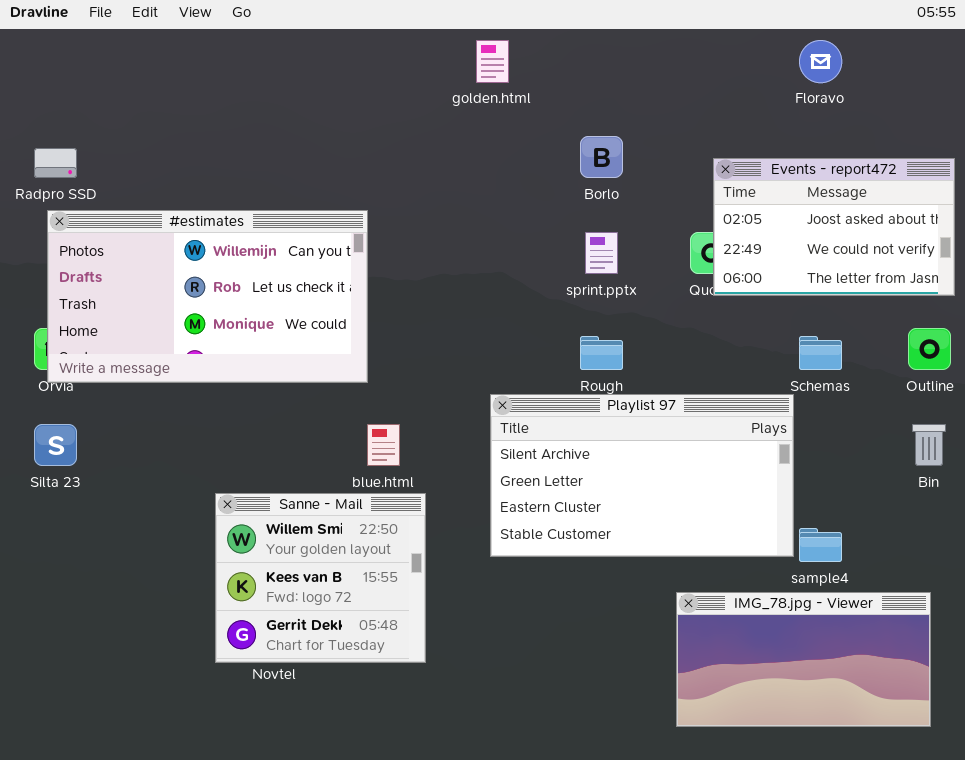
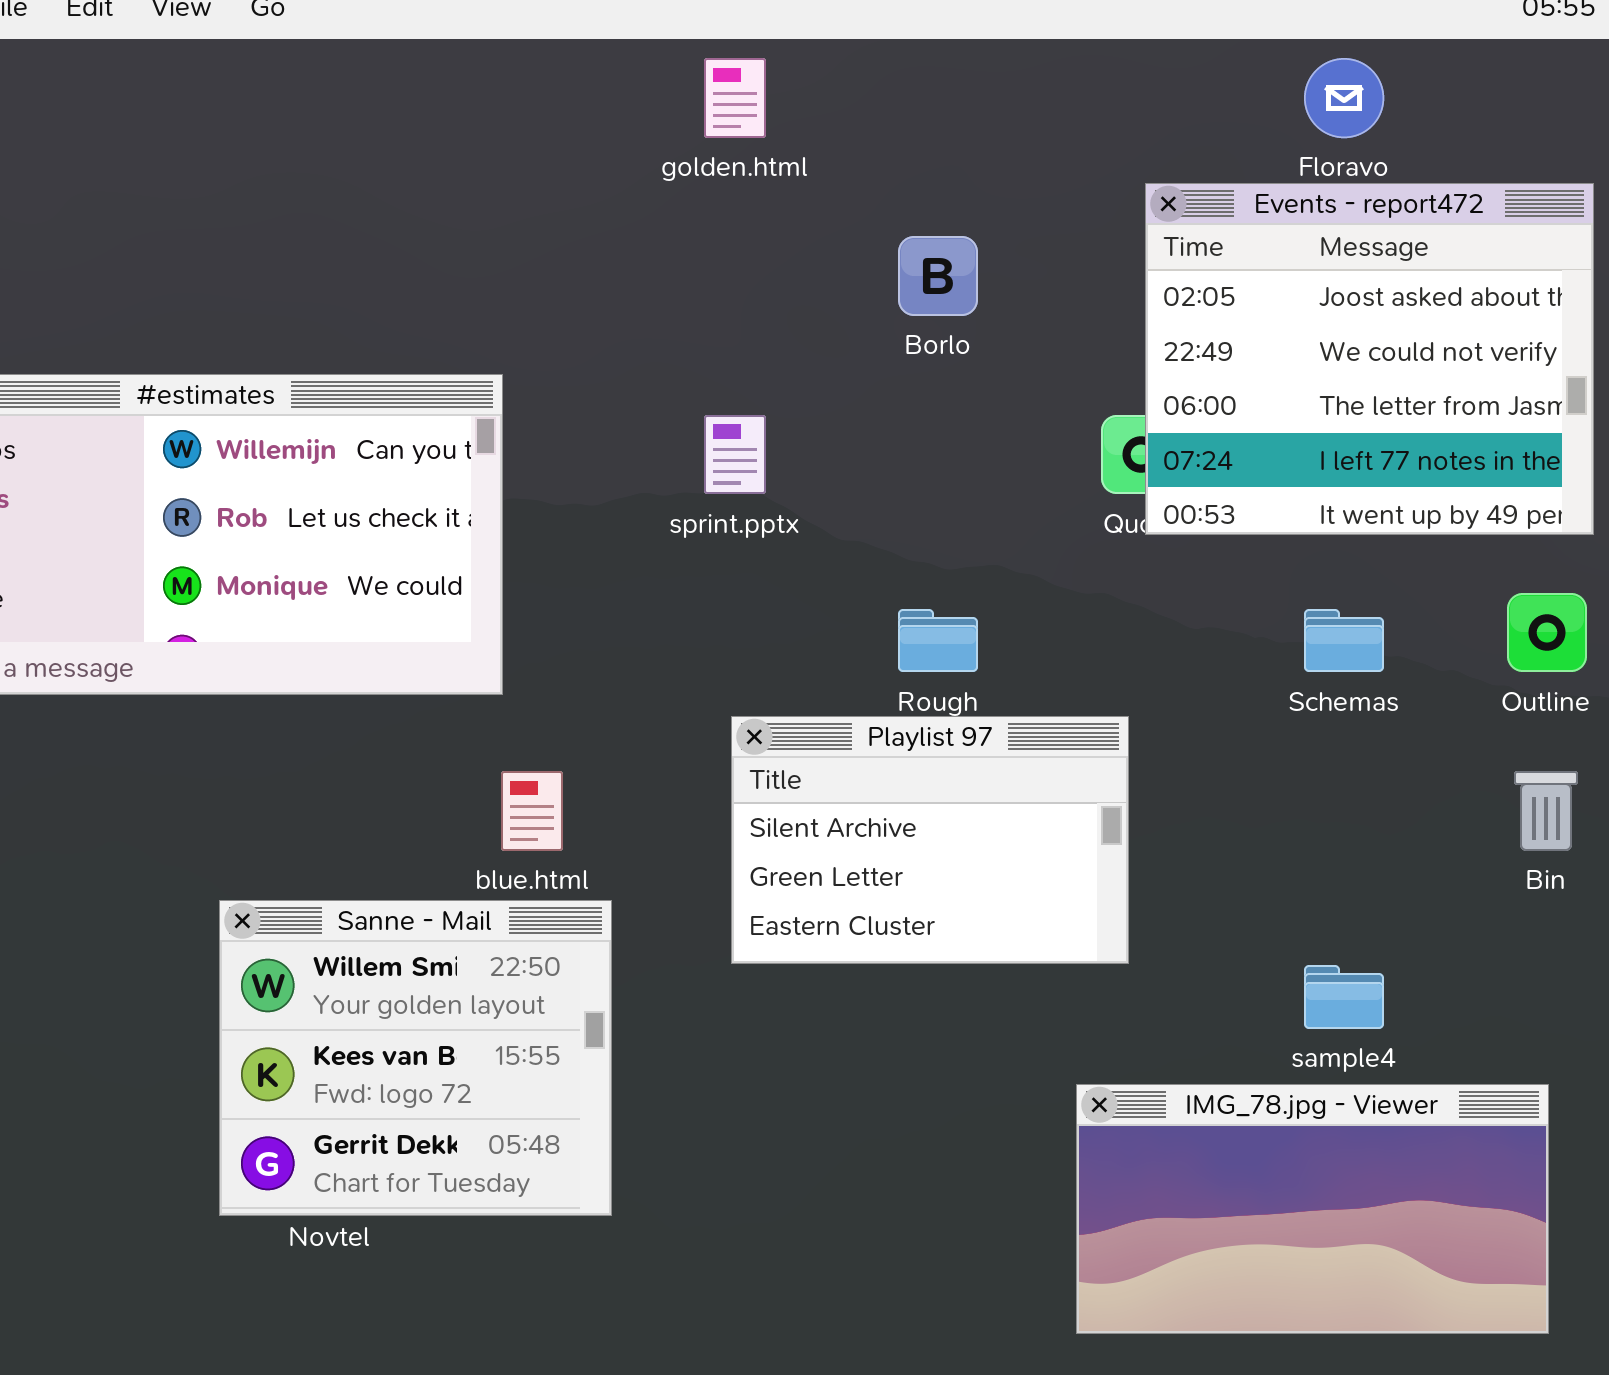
Events - report472: [713,158,955,296] -> [1145,183,1594,535], resized
sprint.pptx: [585,232,618,274] -> [704,415,766,494], moved
Playlist 97: [490,394,794,557] -> [731,716,1129,964], resized

